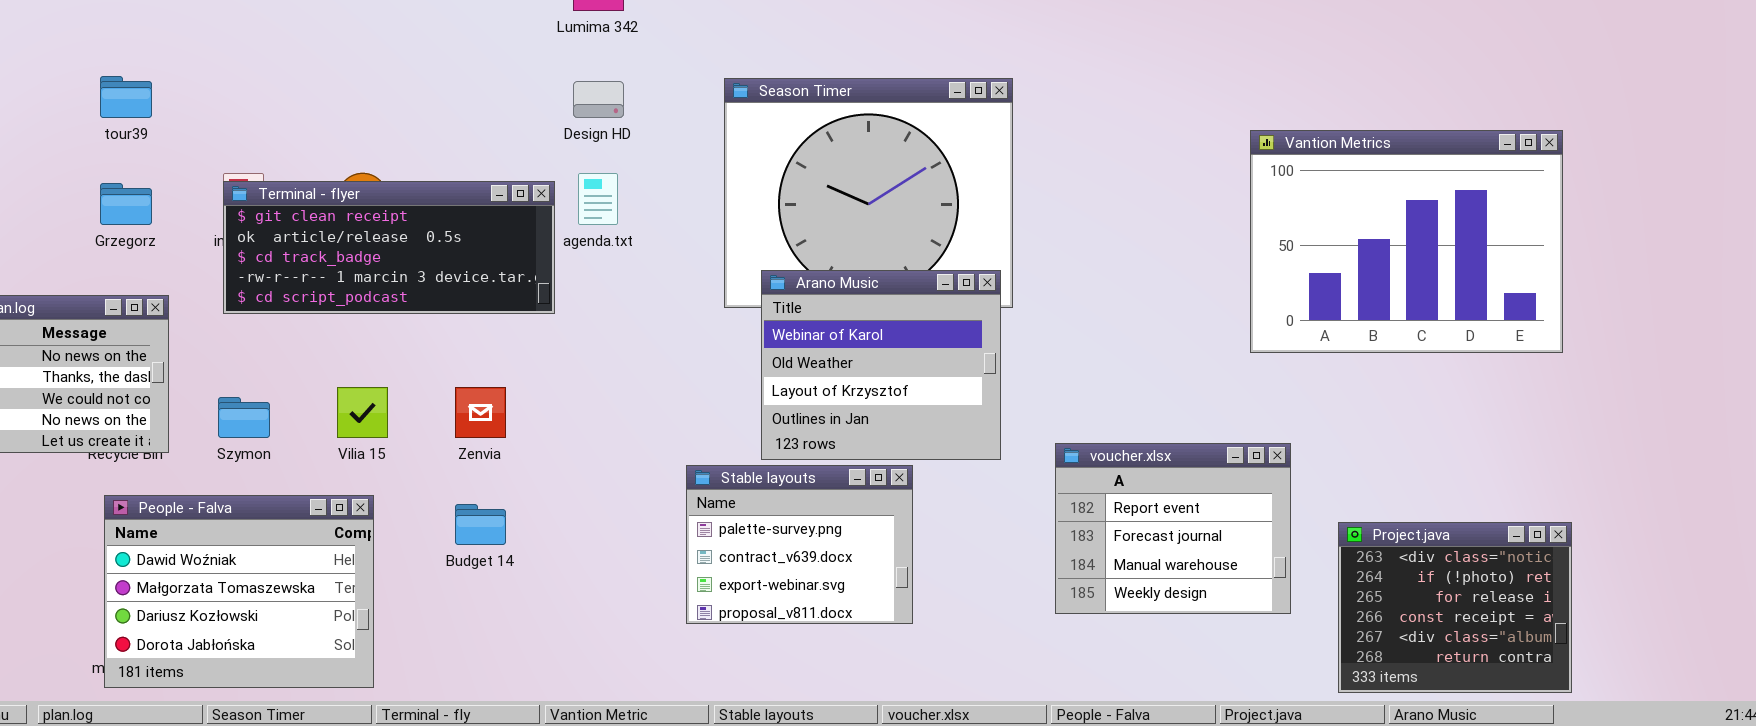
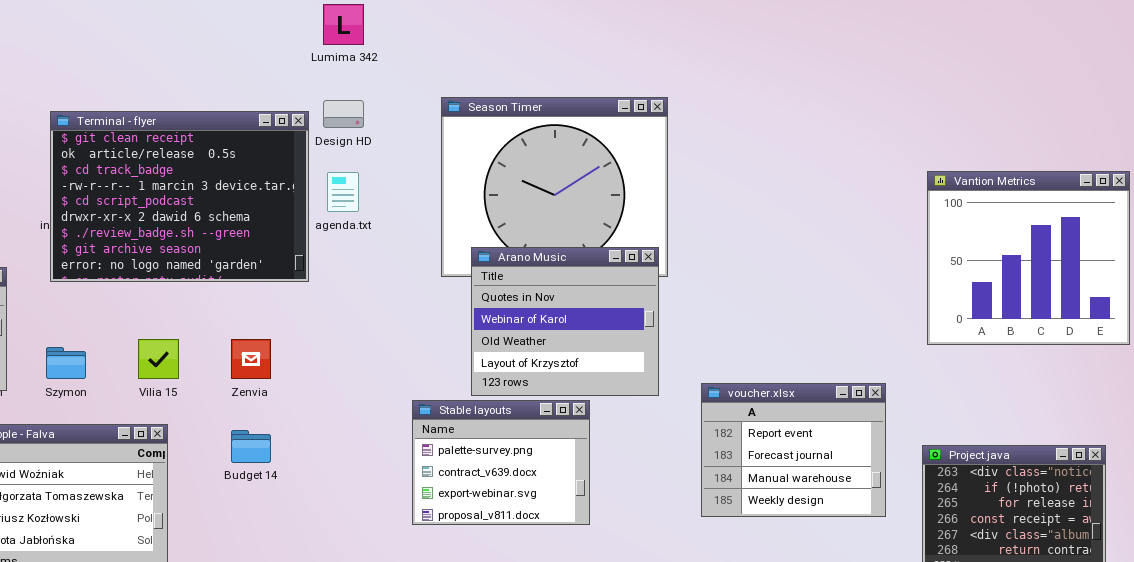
Vantion Metrics: [1250,130,1563,353] -> [927,171,1130,345], moved, resized
Terminal - flyer: [223,181,555,314] -> [50,111,309,282], resized
Arano Music: [761,270,1001,460] -> [471,247,659,396], scrolled up 1 row

